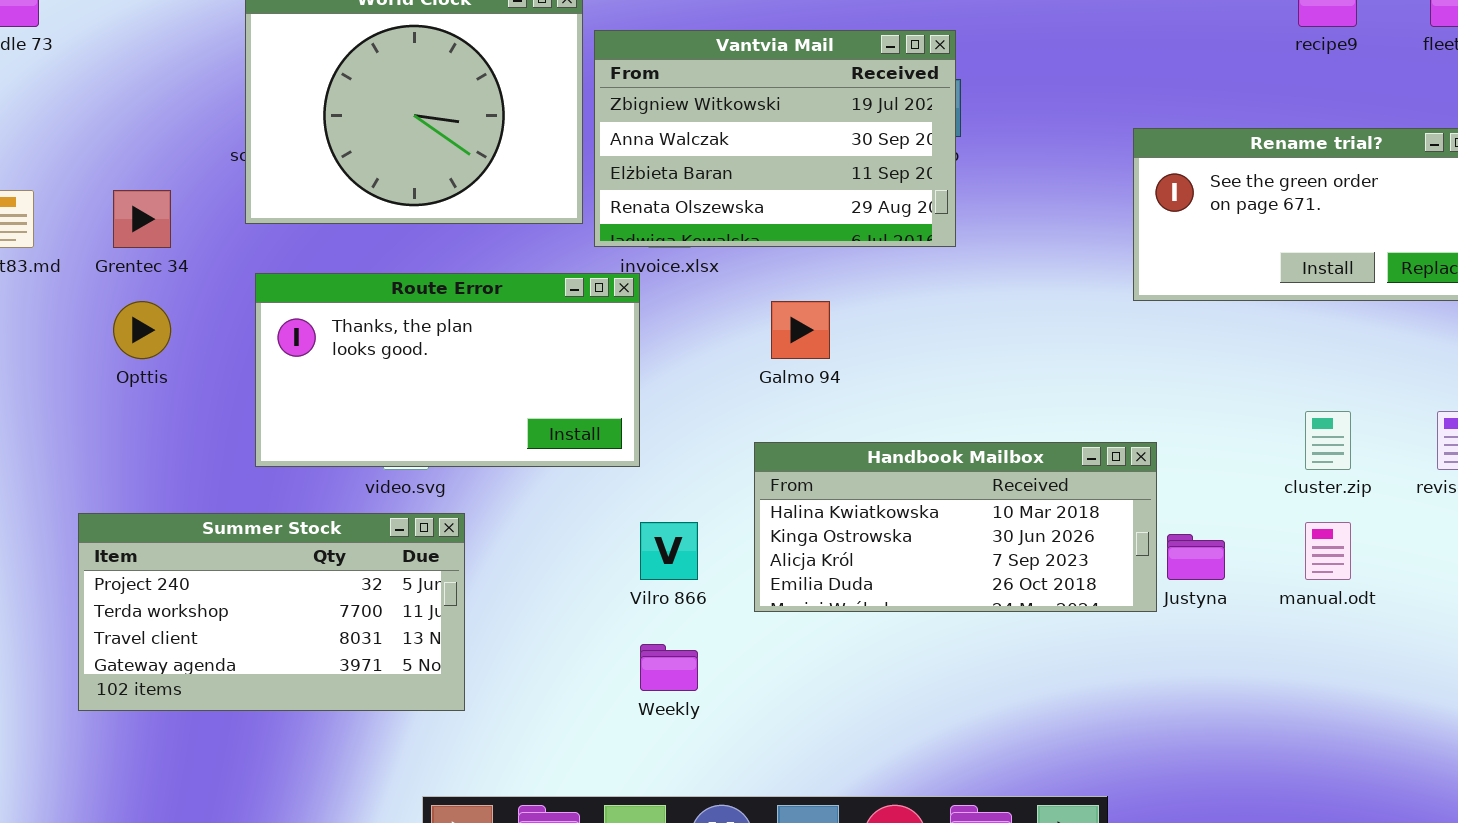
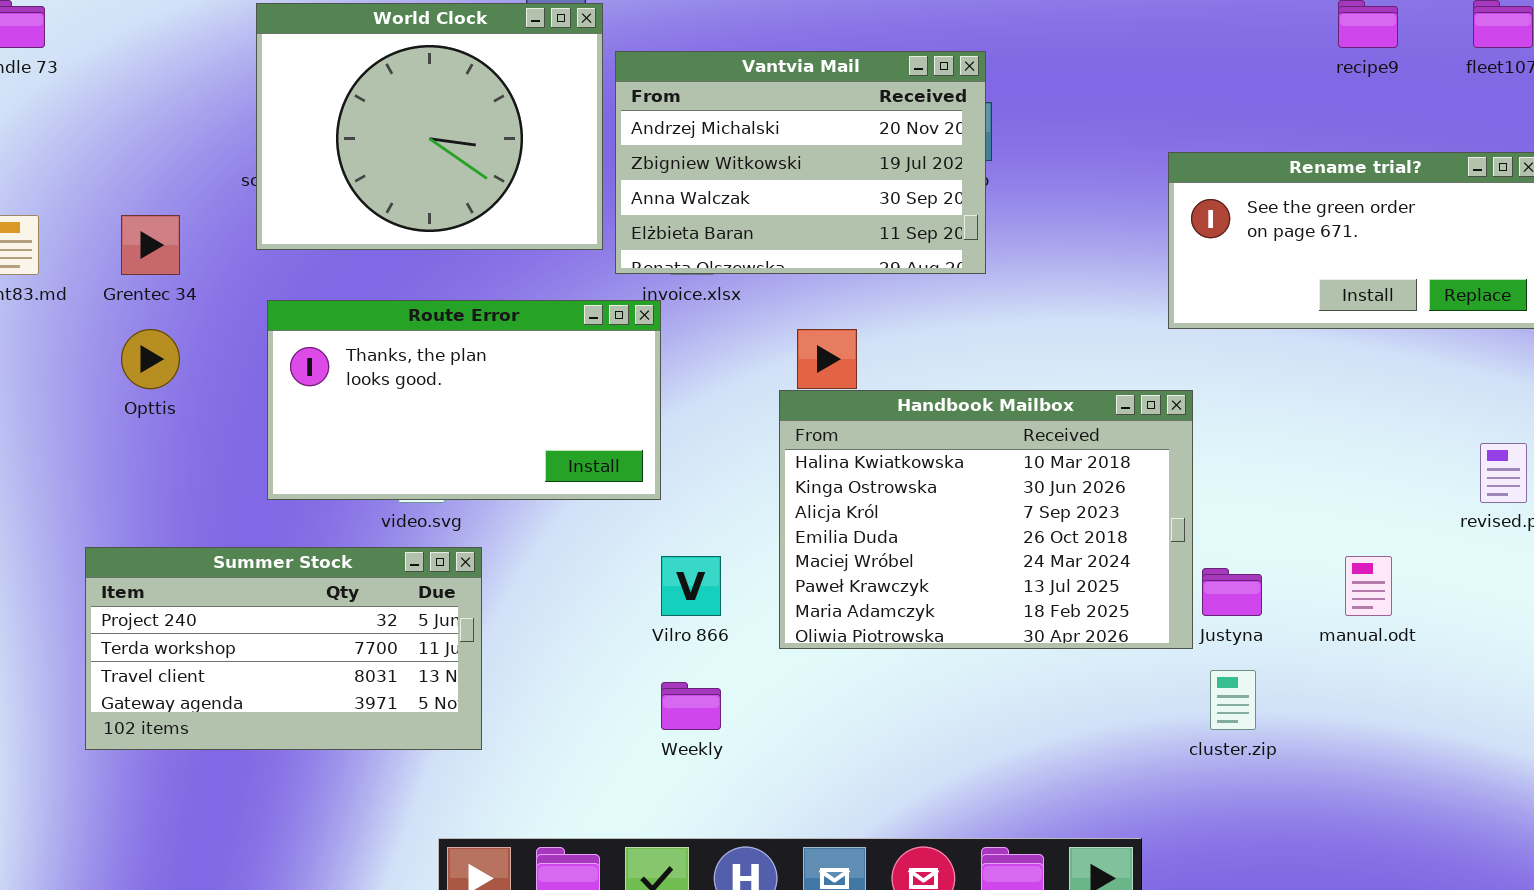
Vantvia Mail: [594,30,956,247] -> [615,51,986,274], scrolled up 1 row
cluster.zip: [1305,411,1351,470] -> [1210,670,1256,730], moved
Handbook Mailbox: [754,442,1157,612] -> [779,390,1193,649], resized

